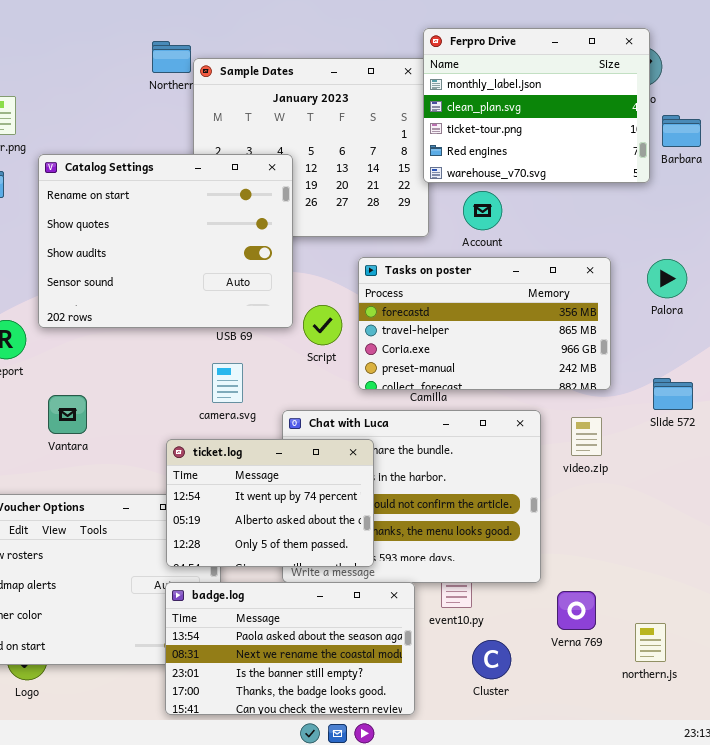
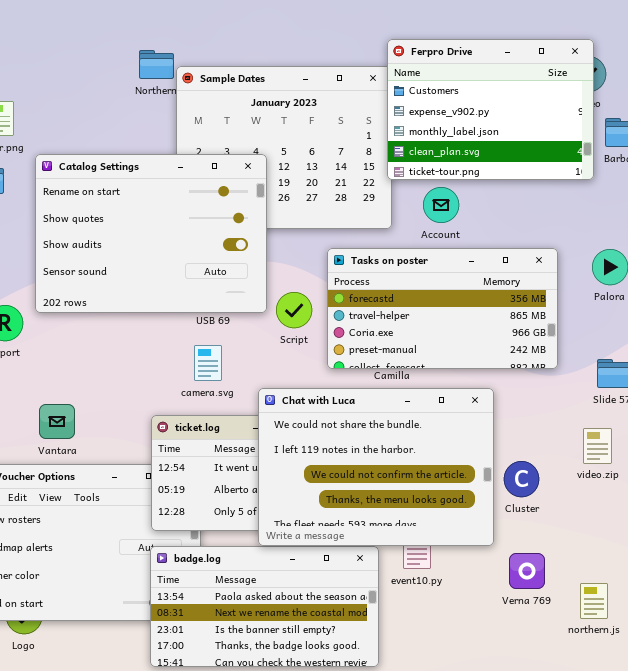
Ferpro Drive: [423,28,650,183] -> [387,39,594,180], scrolled up 2 rows
Vantara: [48,395,87,434] -> [39,404,75,439], moved
Chat with Luca: [282,410,541,583] -> [258,388,494,546], raised
video.zip: [571,417,602,456] -> [583,428,612,464], moved
Cluster: [472,640,511,679] -> [504,461,539,497], moved

